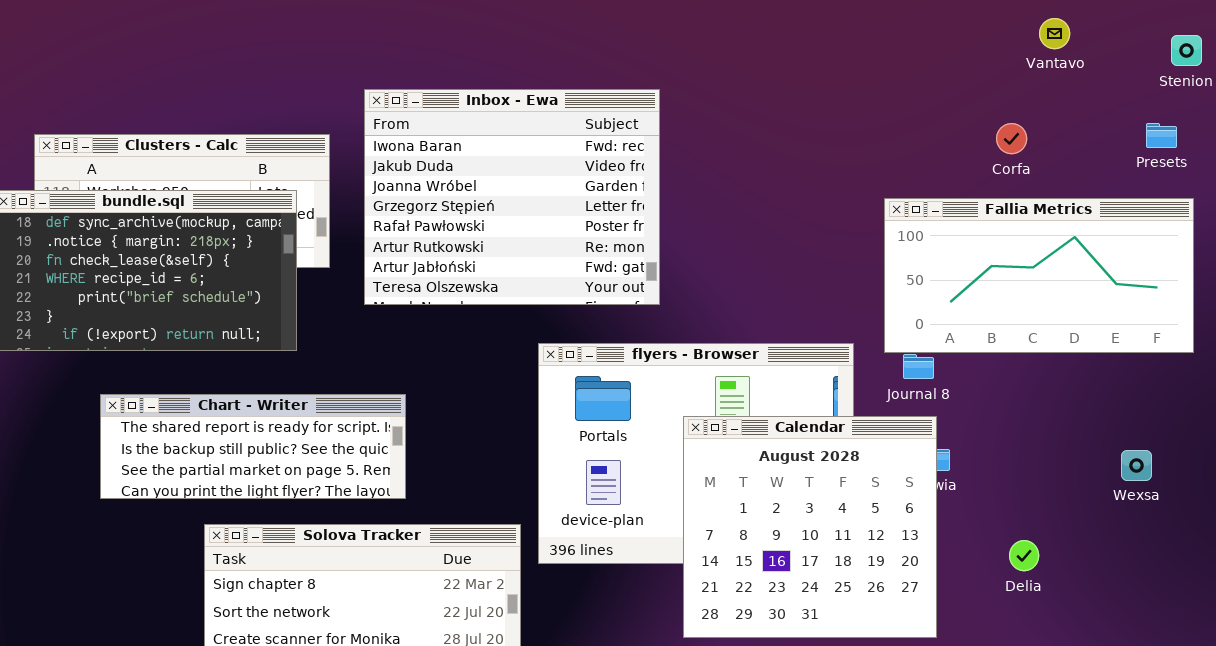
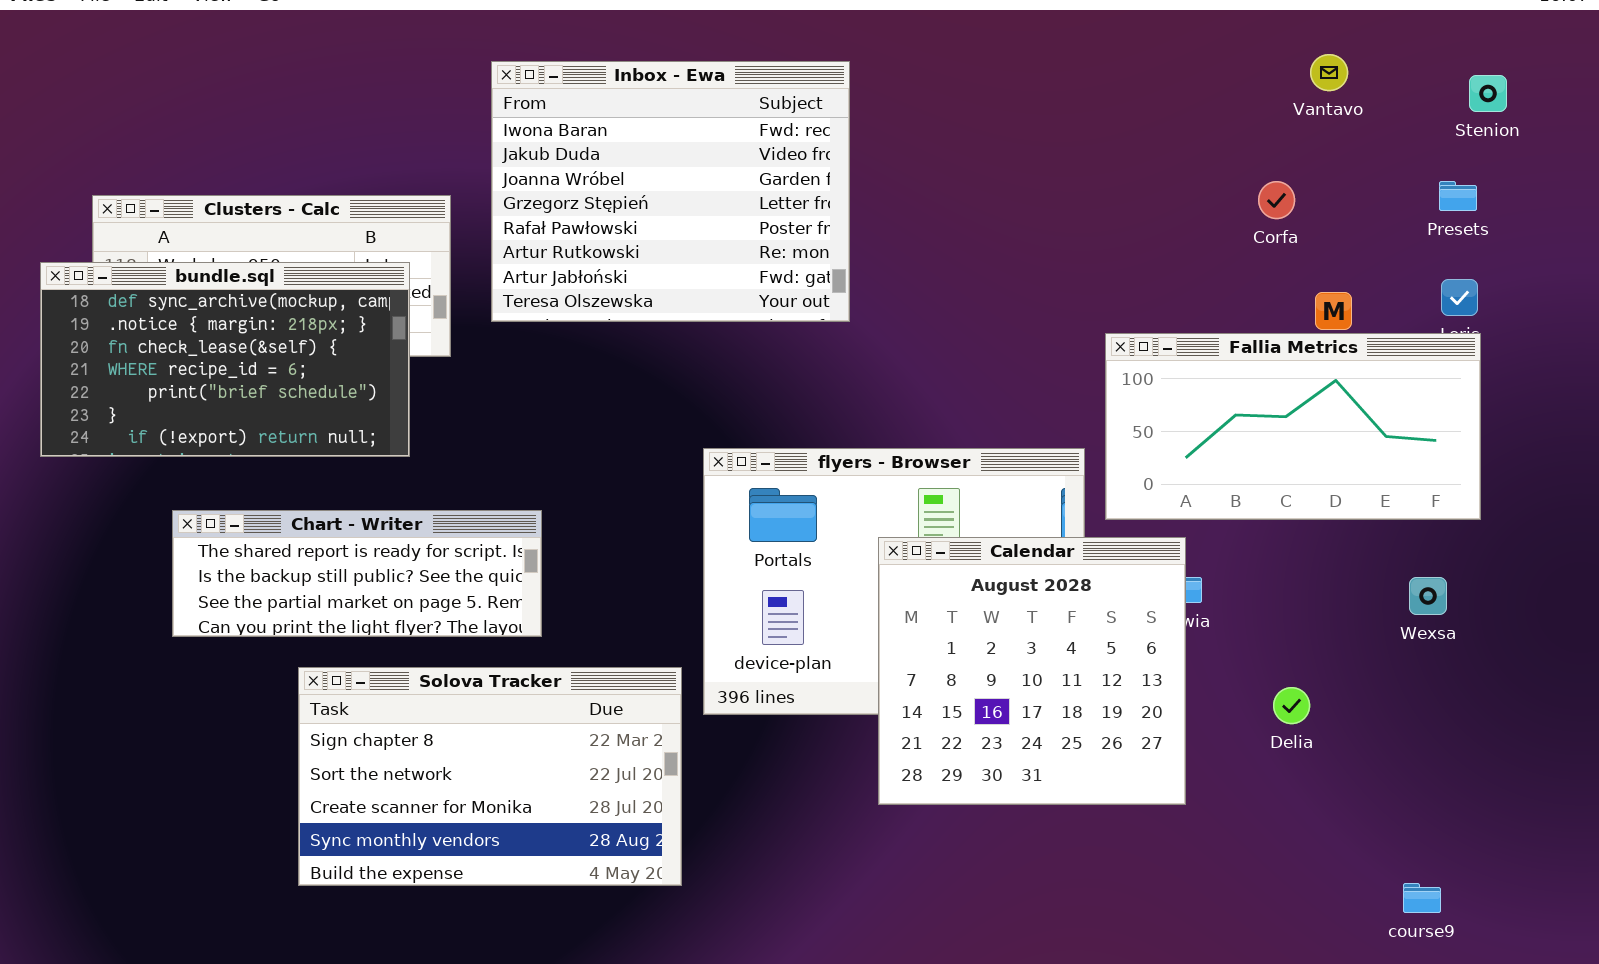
Inbox - Ewa: [364,89,660,305] -> [491,61,850,322], moved
Fallia Metrics: [884,198,1194,353] -> [1105,333,1481,520], moved

